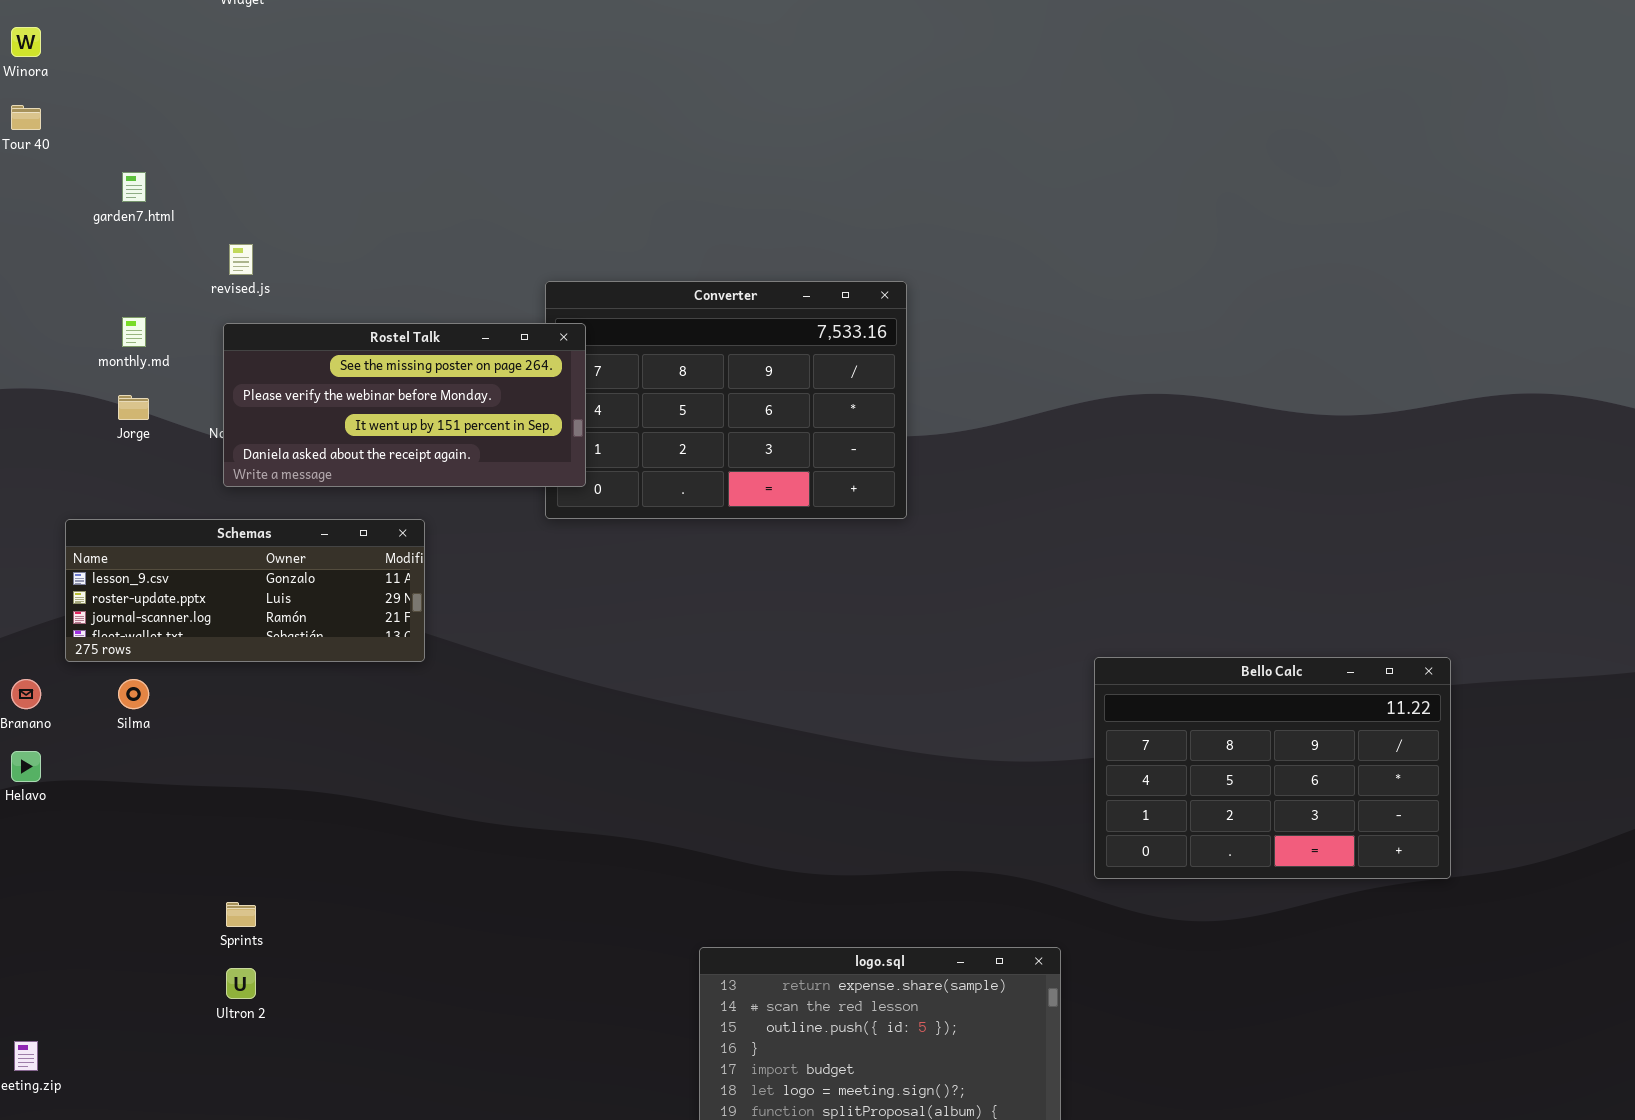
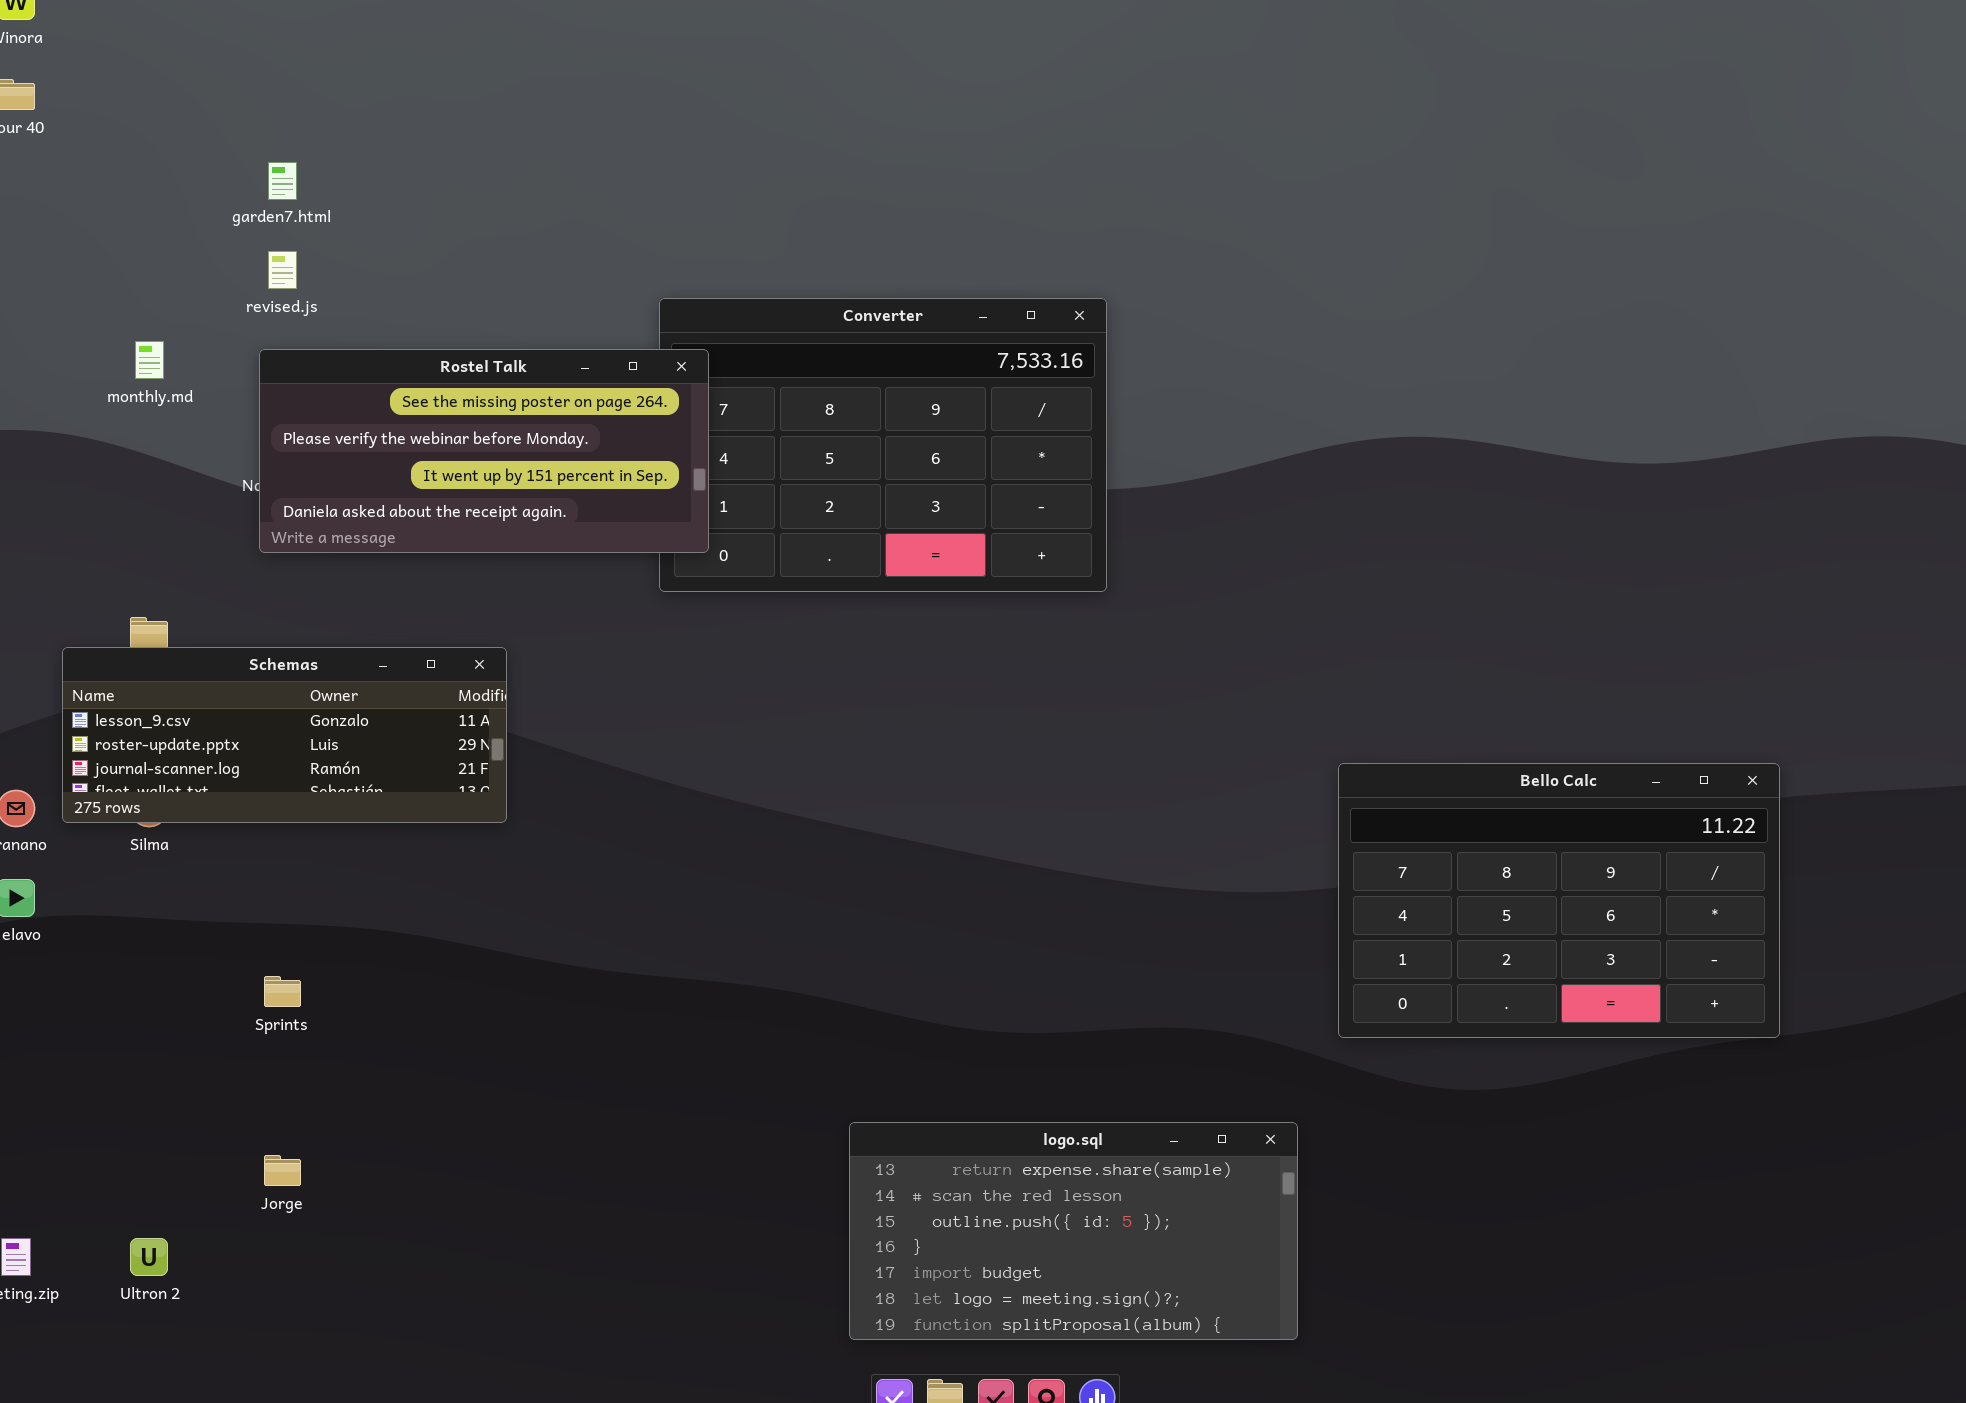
garden7.html: [122,172,146,202] -> [268,162,297,200], moved
Jorge: [118,395,149,420] -> [264,1155,301,1186], moved
Schemas: [65,519,425,662] -> [62,647,507,823], moved
Sprints: [226,902,256,927] -> [264,976,301,1007], moved
Ultron 2: [226,968,256,999] -> [130,1238,168,1276], moved

